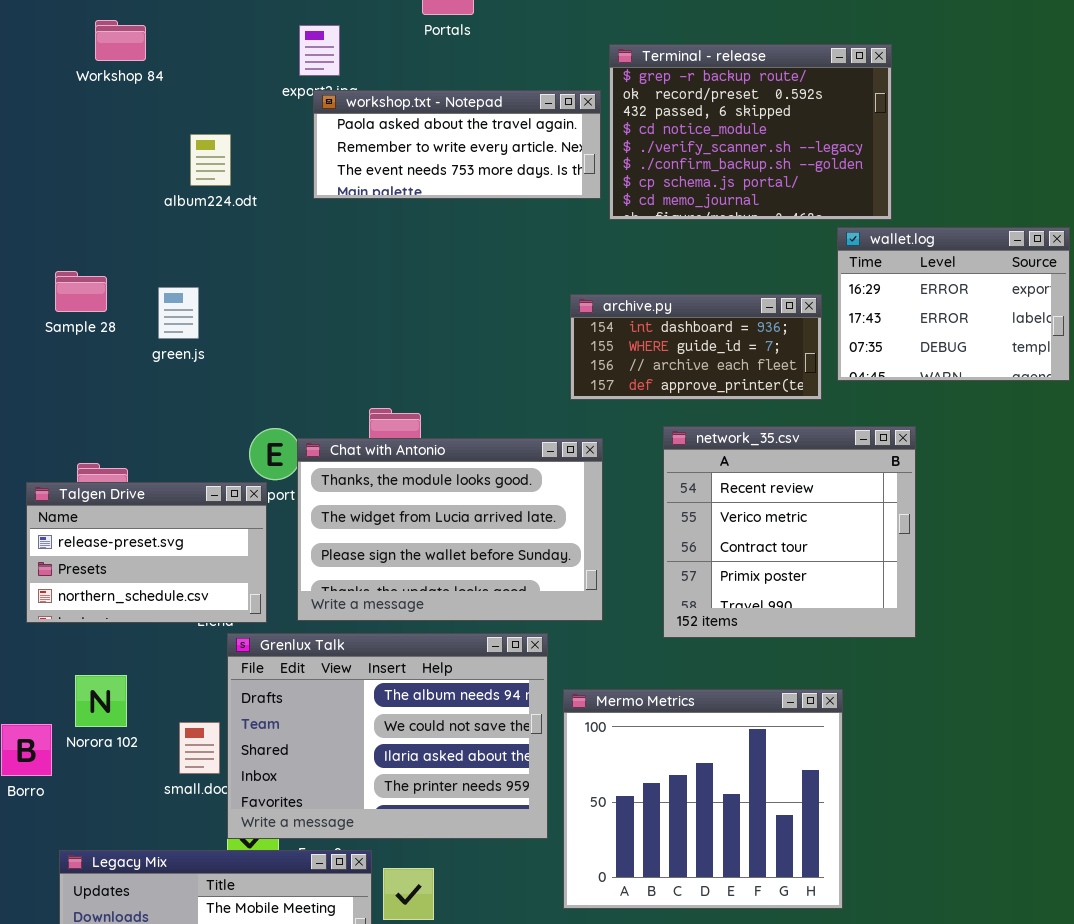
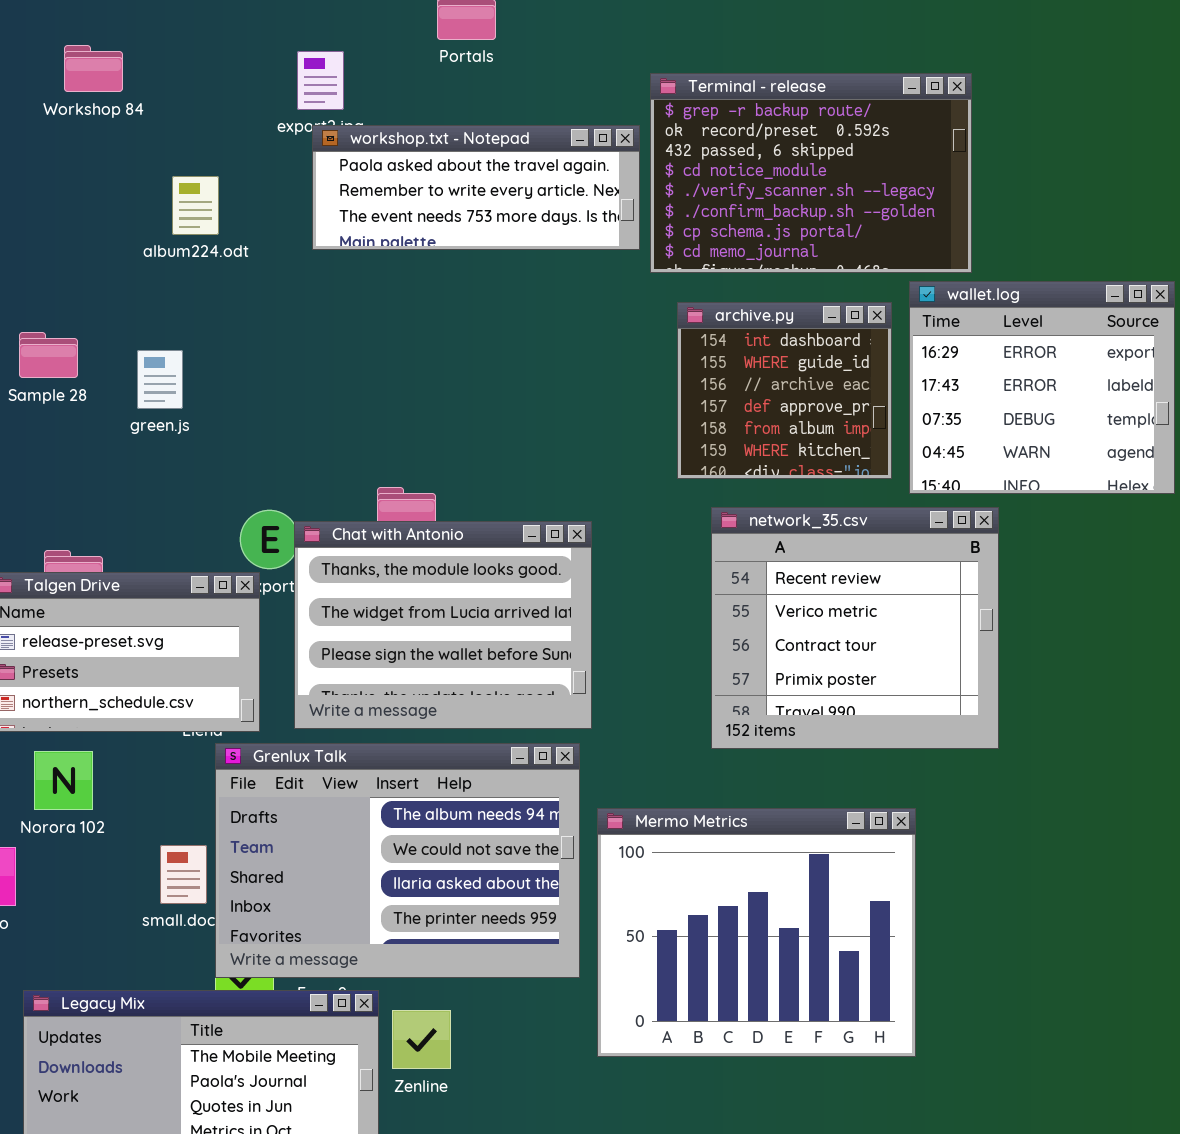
wallet.log: [837,227,1070,381] -> [909,281,1175,494], resized
archive.py: [570,294,822,400] -> [677,302,892,479], resized
Chat with Antonio: [297,438,603,621] -> [294,521,592,729], resized
Norora 102: [75,675,127,727] -> [34,751,93,810], moved

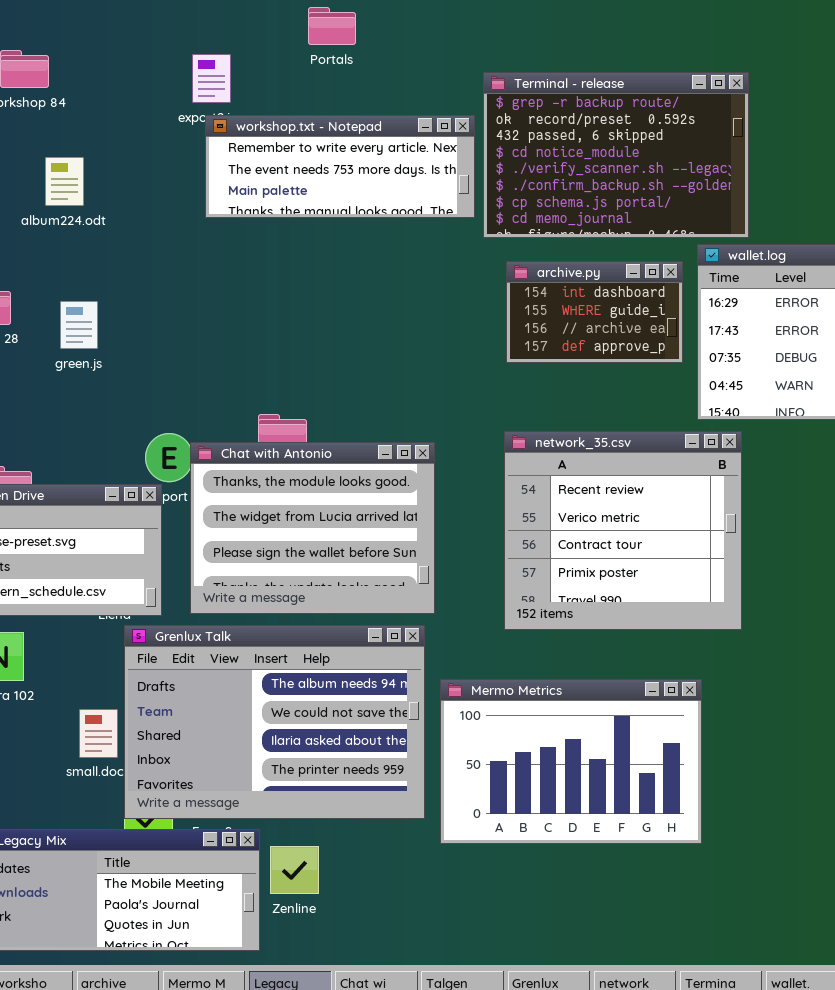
workshop.txt - Notepad: [312,125,640,250] -> [205,115,475,218], scrolled down 1 row
album224.odt: [172,176,219,235] -> [45,157,84,206], moved
archive.py: [677,302,892,479] -> [506,261,683,363], resized
network_35.csv: [711,507,999,749] -> [504,431,742,630], moved
Mermo Metrics: [597,808,916,1057] -> [440,679,702,844], resized

